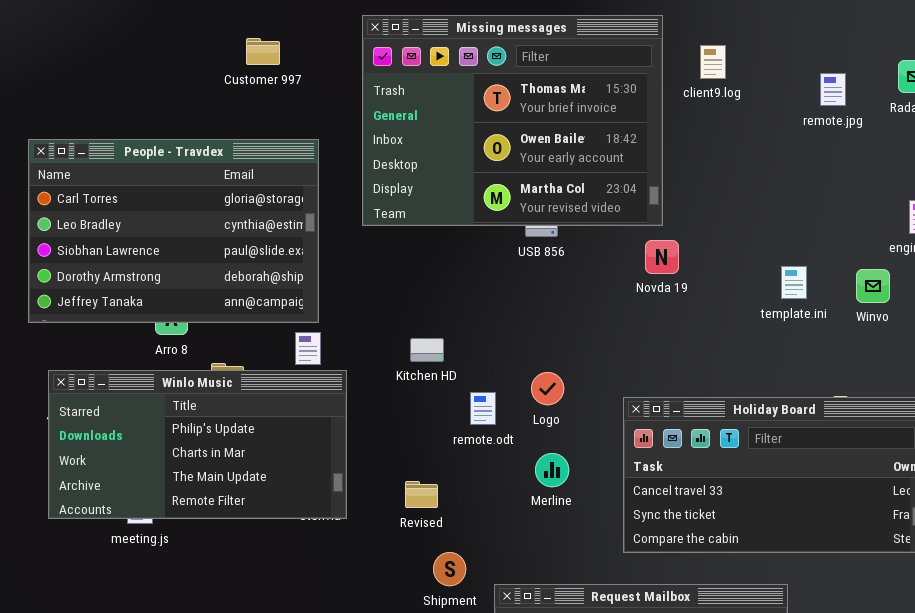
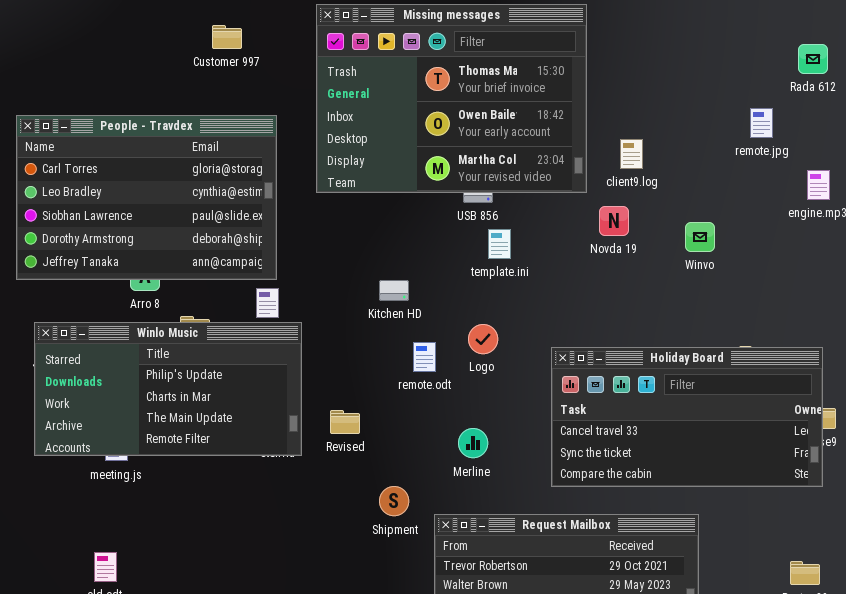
client9.log: [700,45,726,79] -> [620,139,643,169], moved
remote.jpg: [820,73,846,106] -> [750,108,773,138], moved
Novda 19: [645,240,679,274] -> [599,206,629,236], moved
template.ini: [781,266,807,299] -> [488,229,511,259], moved
Winvo: [856,269,890,303] -> [685,222,715,252], moved
Kitchen HD: [410,338,444,362] -> [379,280,409,301], moved
Merline: [535,453,569,487] -> [458,428,488,458], moved
Revised: [405,481,438,508] -> [330,410,360,434], moved

